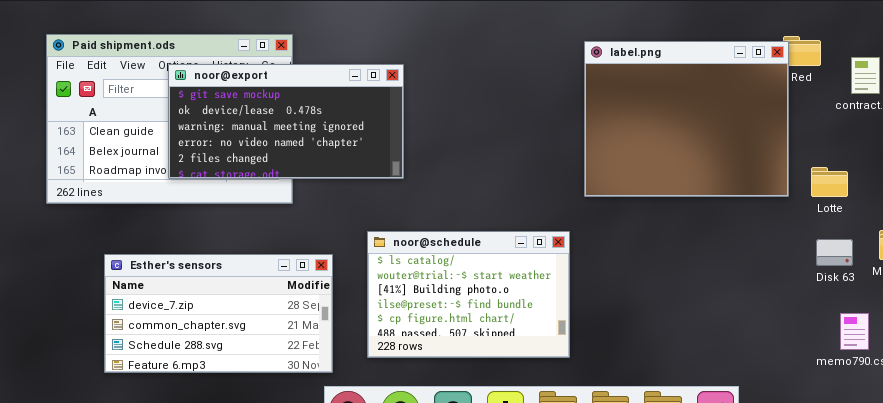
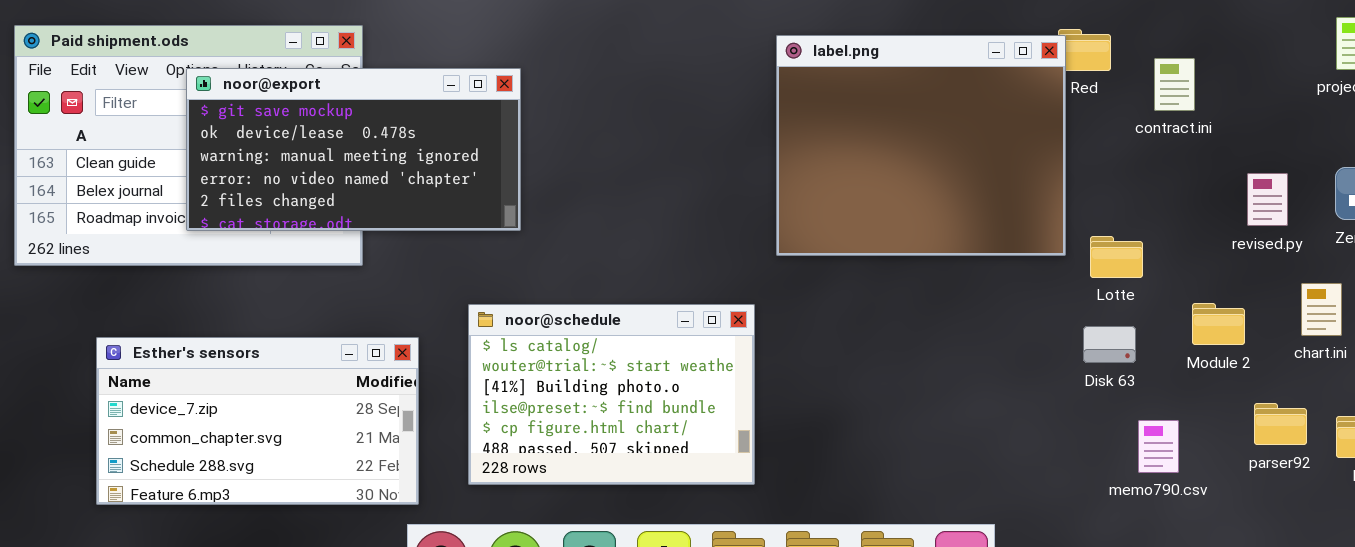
Lotte: [811,167,848,197] -> [1090,236,1143,278], moved
Disk 63: [816,239,853,266] -> [1083,326,1136,363], moved

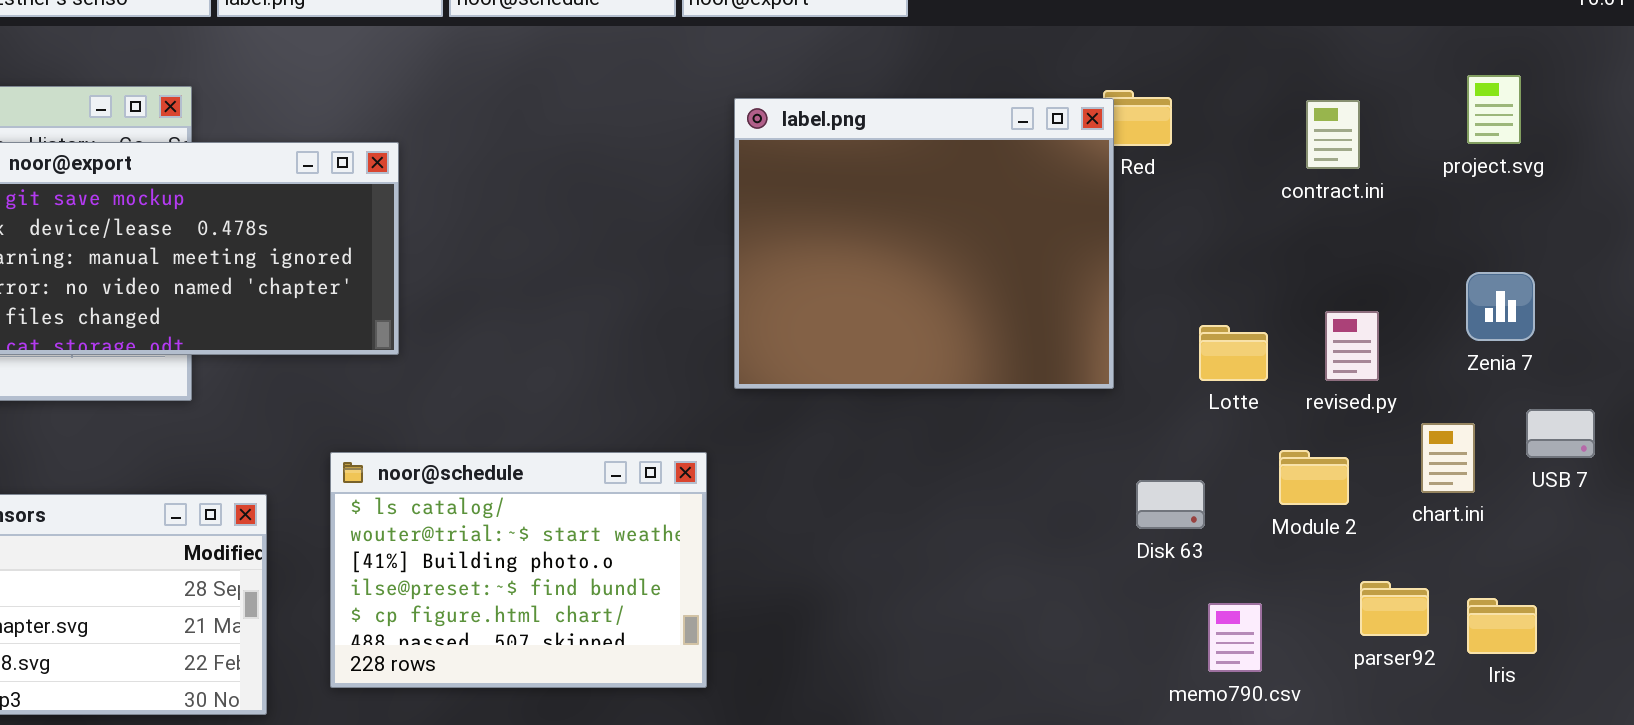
contract.ini: [1154,58,1195,111] -> [1306,100,1360,169], moved
revised.py: [1247,173,1288,226] -> [1325,311,1379,381], moved
Lotte: [1090,236,1143,278] -> [1199,325,1268,381], moved

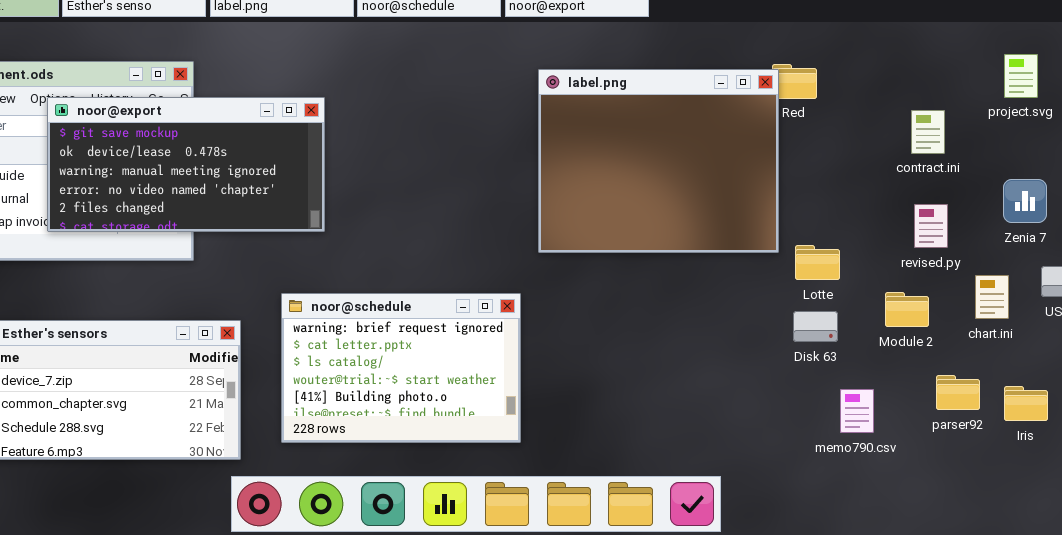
contract.ini: [1306,100,1360,169] -> [911,110,945,154], moved
Lotte: [1199,325,1268,381] -> [795,245,840,280], moved
noor@schedule: [330,452,707,688] -> [281,293,521,443], scrolled up 2 rows

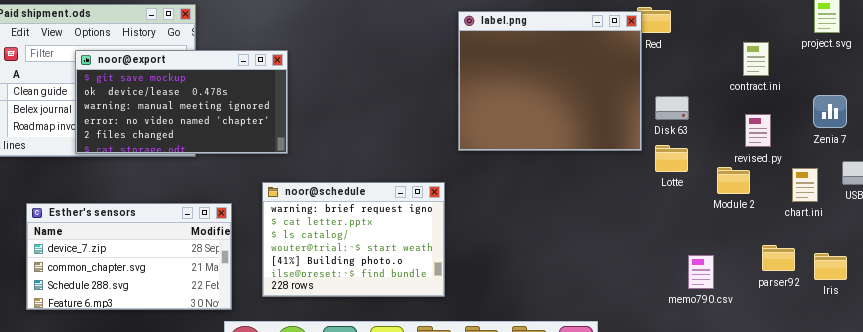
noor@export: [47,97,325,232] -> [75,50,288,154], moved
Module 2: [885,292,929,327] -> [717,167,750,194], moved
Disk 63: [793,311,838,342] -> [655,96,689,120], moved

